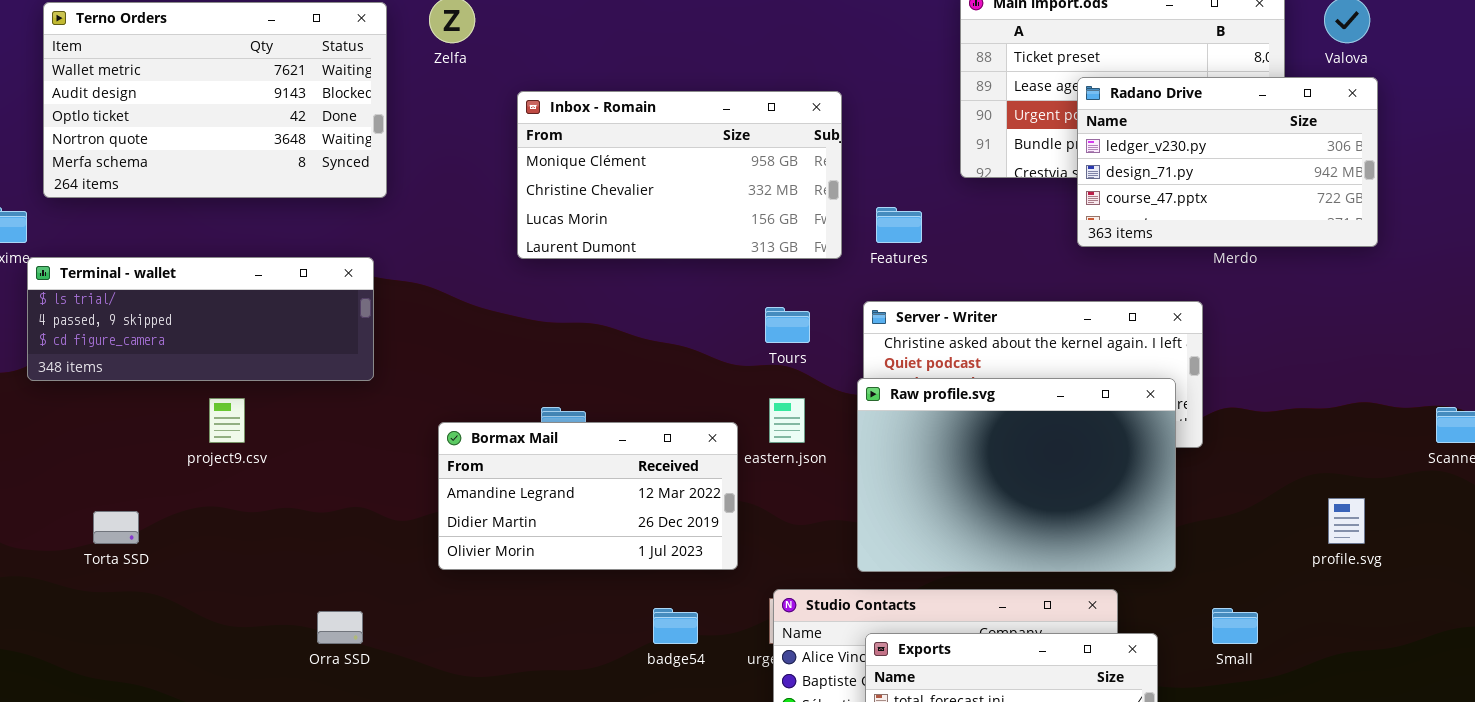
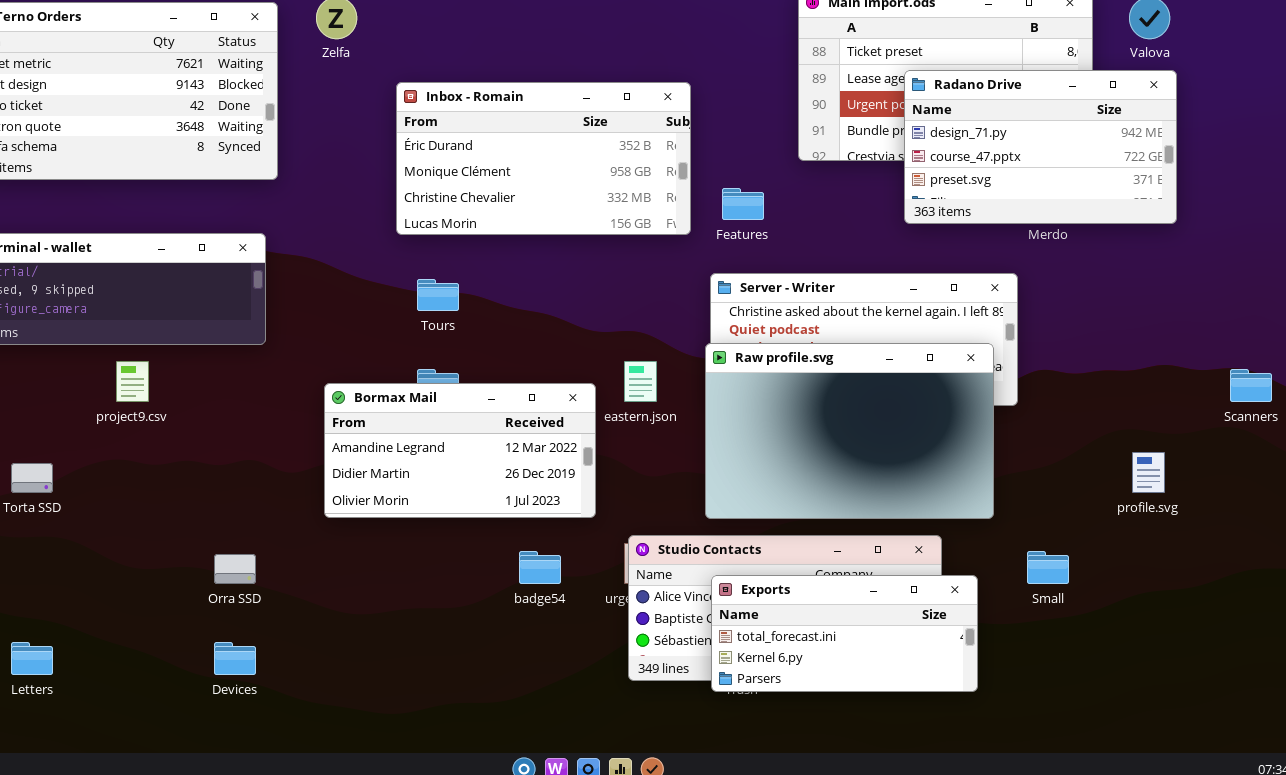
Radano Drive: [1077,77,1378,247] -> [904,70,1177,224], scrolled down 1 row
Inbox - Romain: [517,91,842,259] -> [396,82,691,235], scrolled up 1 row
Tours: [765,307,810,343] -> [417,279,459,311], moved

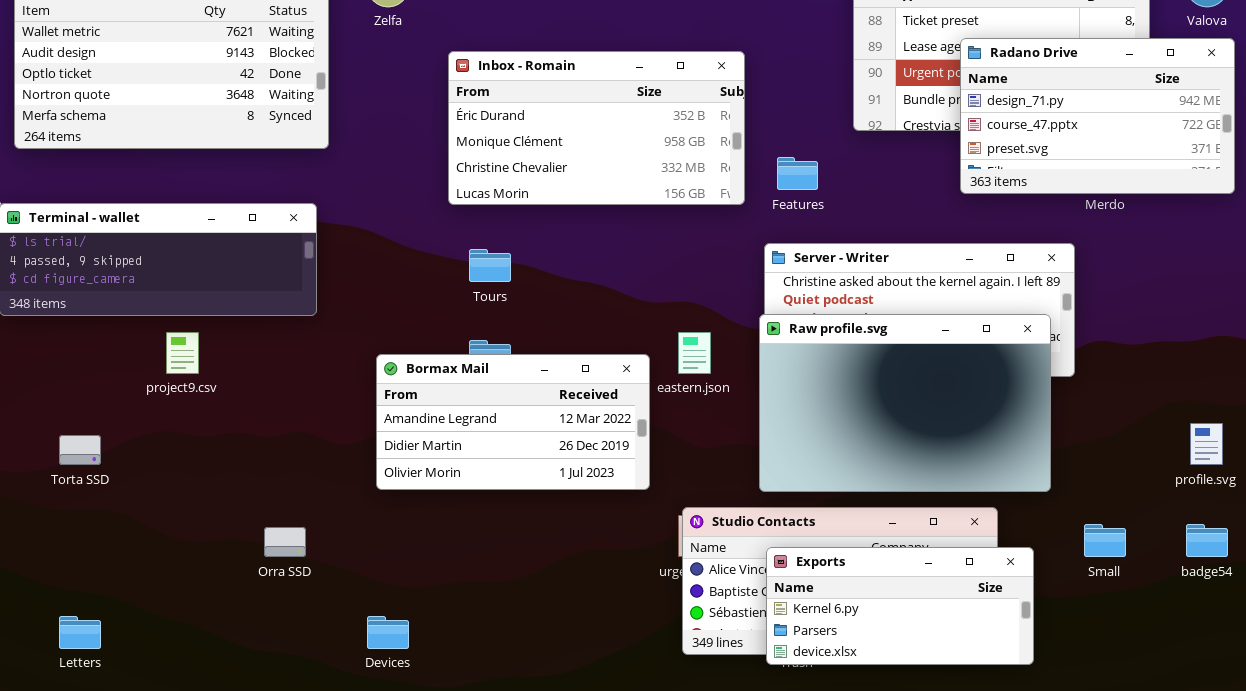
badge54: [519,551,561,584] -> [1186,524,1228,557], moved
Exports: [711,575,978,692] -> [766,547,1034,665], scrolled down 1 row
Devices: [214,642,256,675] -> [367,616,409,649], moved

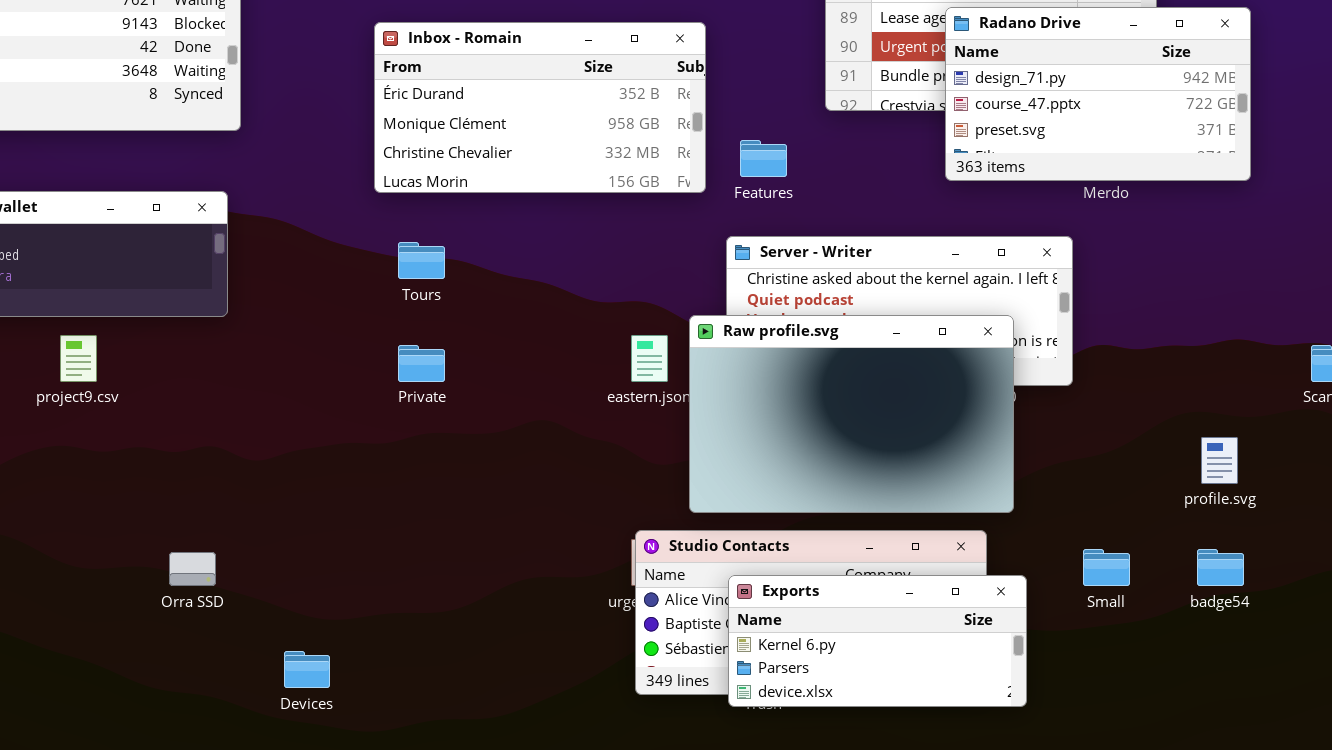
Raw profile.svg: [759,314,1051,492] -> [689,315,1014,513], moved
Bormax Mail: [376,354,650,490] -> none, closed

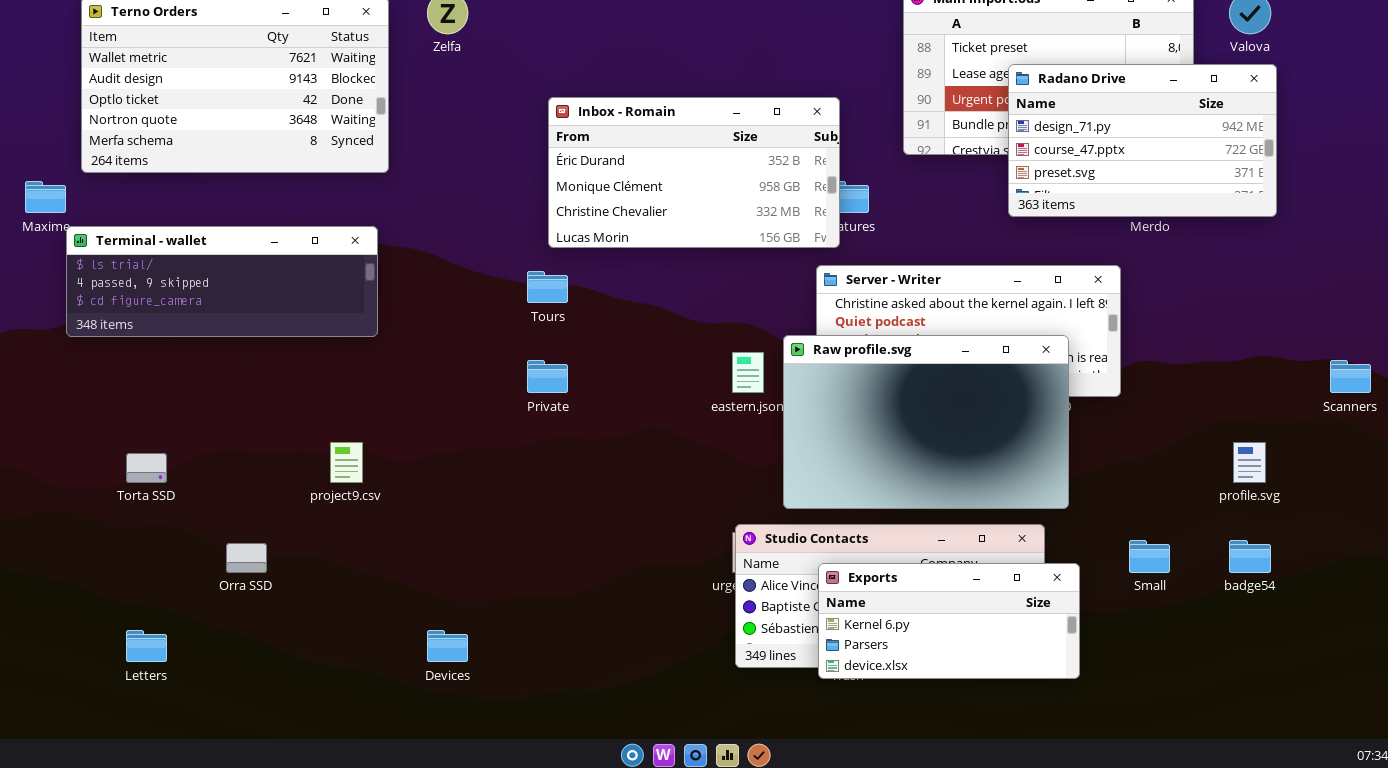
Inbox - Romain: [374,22,706,193] -> [548,97,840,248], moved
project9.csv: [60,335,97,382] -> [330,442,363,483], moved
Orra SSD: [169,552,216,586] -> [226,543,267,573], moved

